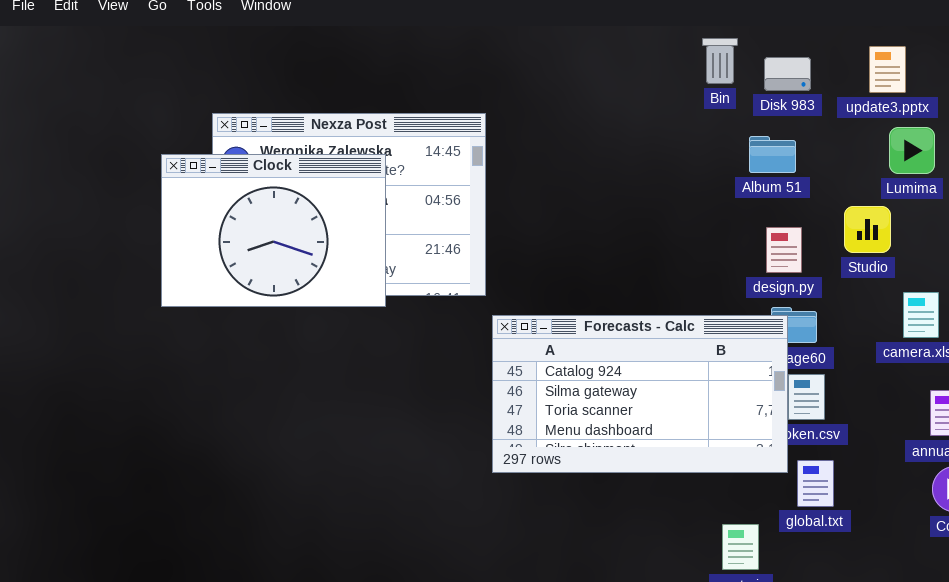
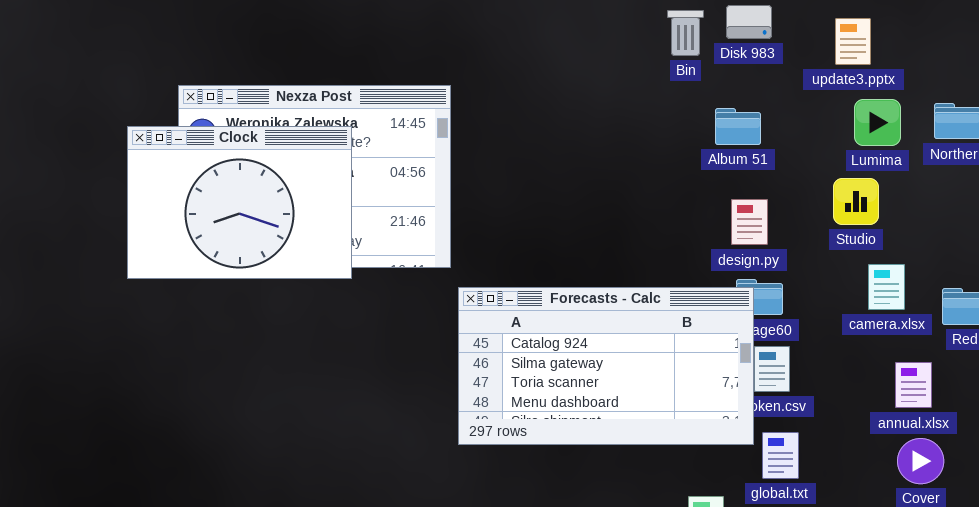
Disk 983: [764,57,811,91] -> [726,5,772,39], moved
Studio: [844,206,891,253] -> [833,178,879,225], moved

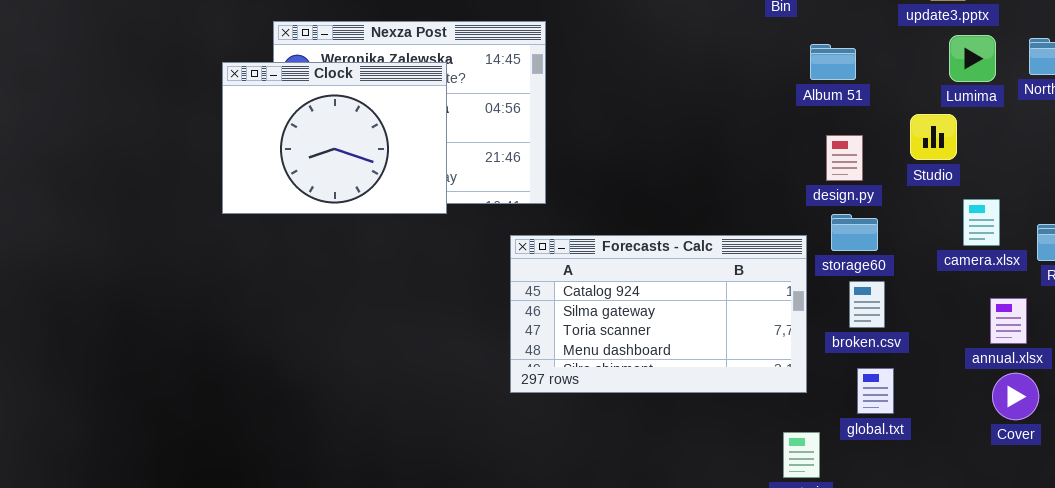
Studio: [833,178,879,225] -> [910,114,957,160], moved
Forecasts - Calc: [458,287,754,445] -> [510,235,807,393], moved

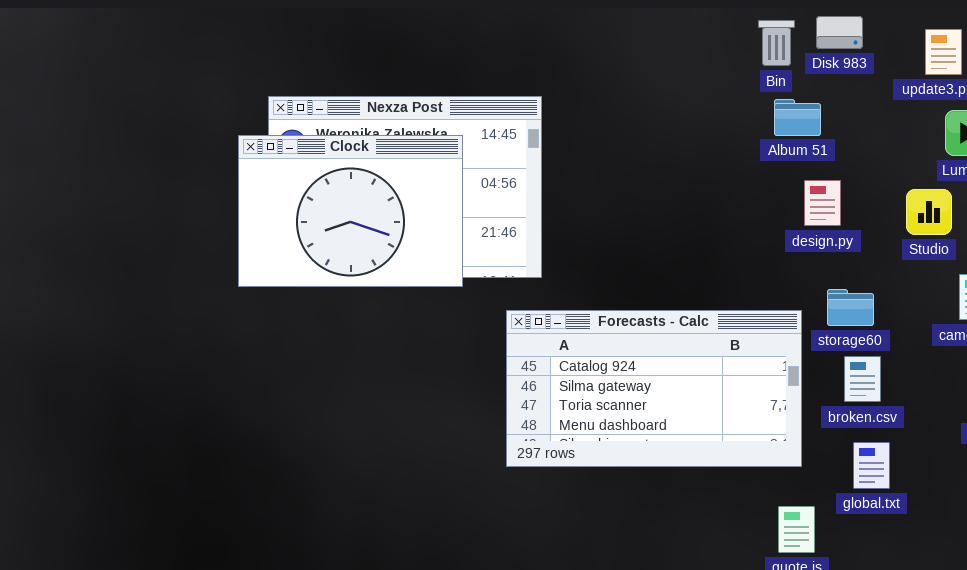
Album 51: [810,44,856,80] -> [774,99,821,136], moved
Clock: [222,62,447,214] -> [238,135,463,287], moved
design.py: [826,135,863,181] -> [804,180,841,226], moved

